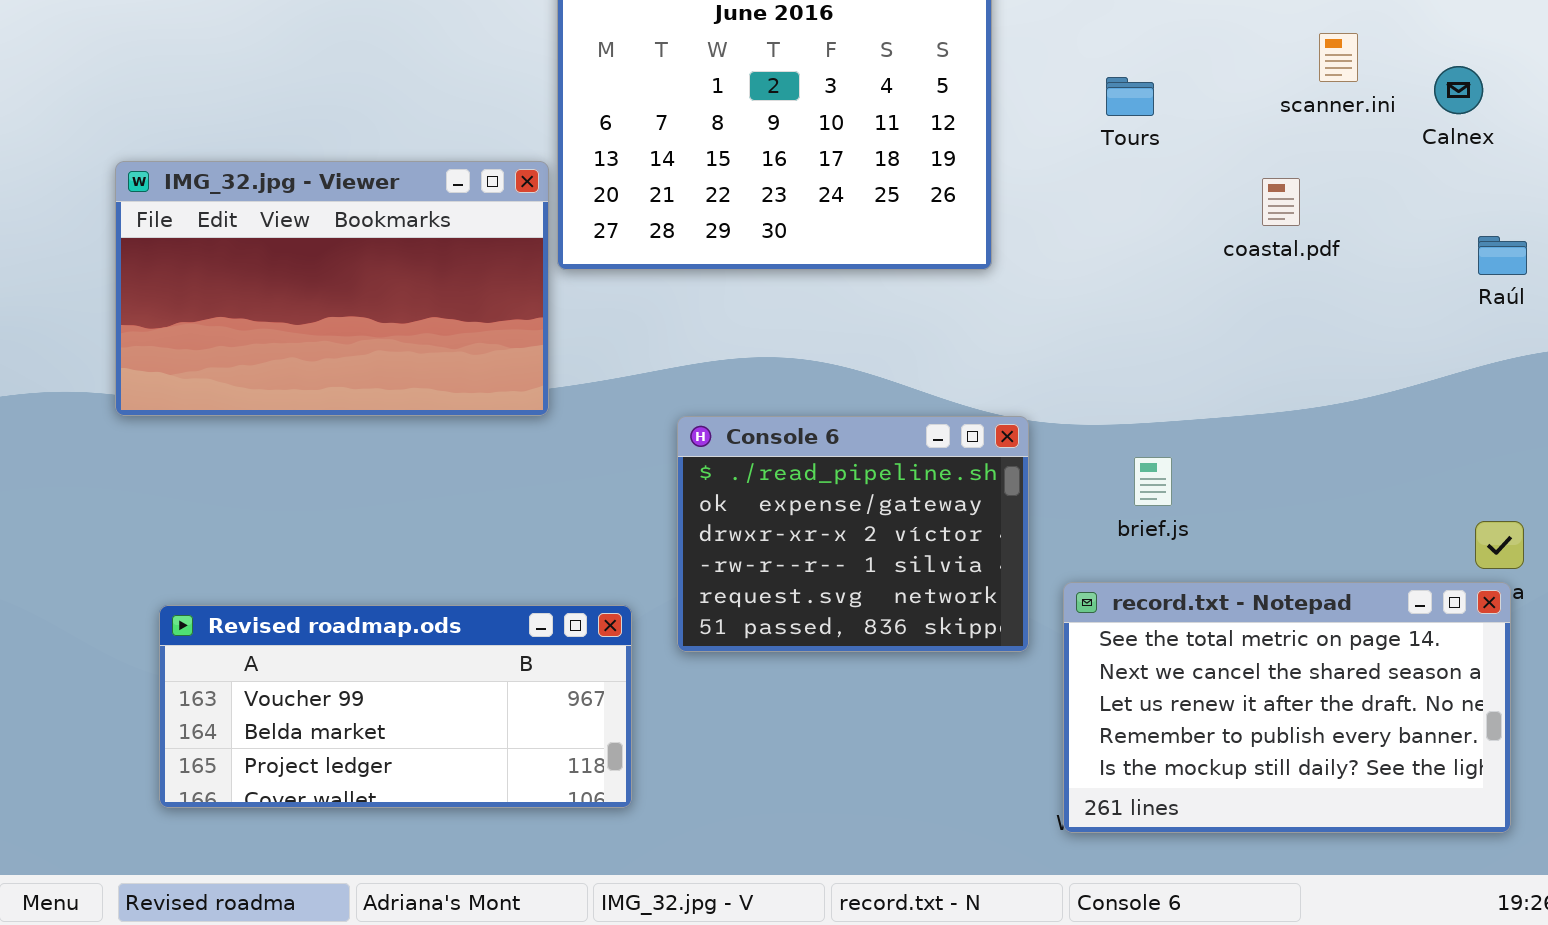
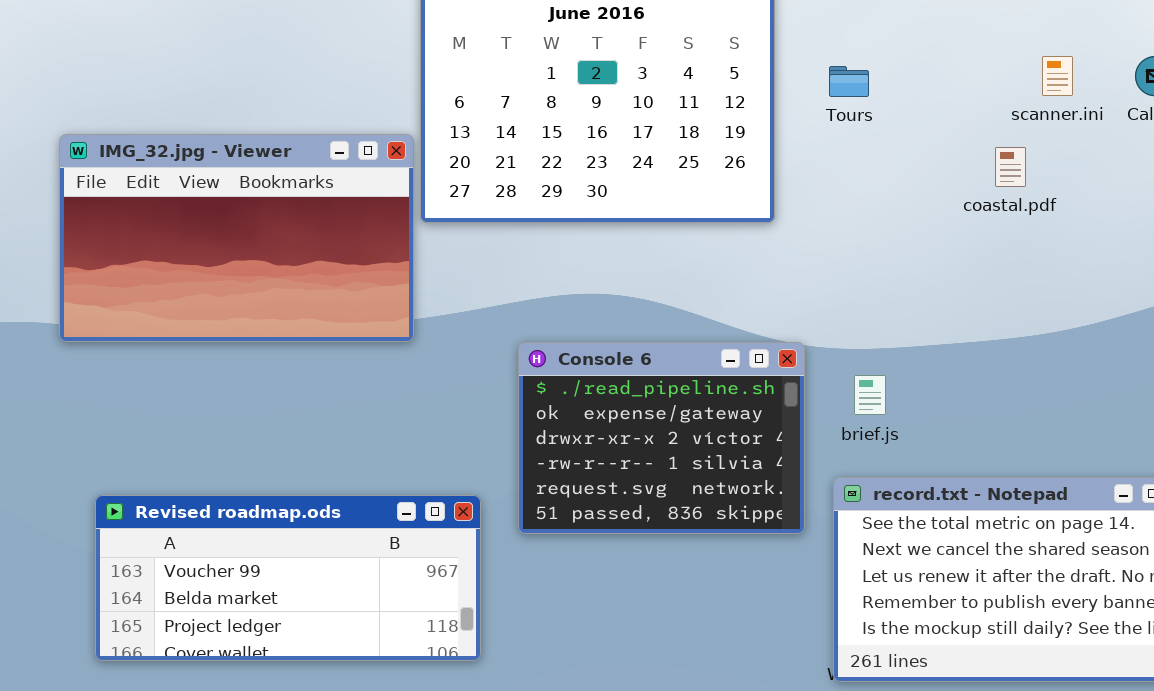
scanner.ini: [1319,33,1358,82] -> [1042,56,1073,96], moved
Tours: [1106,77,1154,116] -> [829,66,869,97], moved
brief.js: [1134,457,1172,506] -> [854,375,886,415], moved

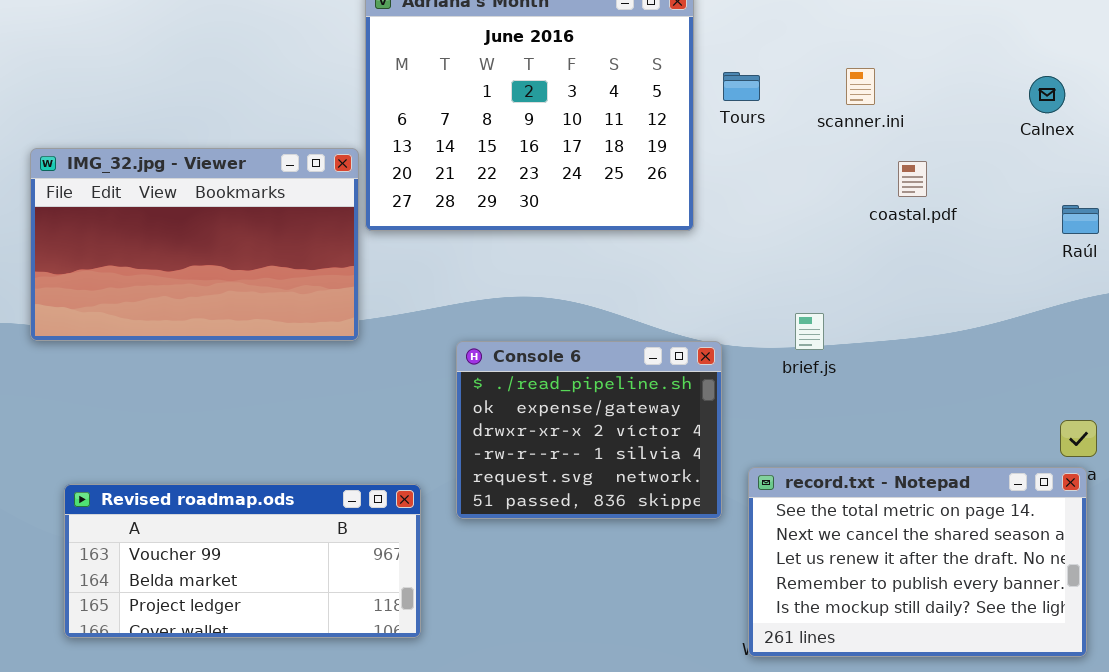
scanner.ini: [1042,56,1073,96] -> [846,68,875,105], moved
Tours: [829,66,869,97] -> [723,72,760,101], moved
brief.js: [854,375,886,415] -> [795,313,824,350], moved

